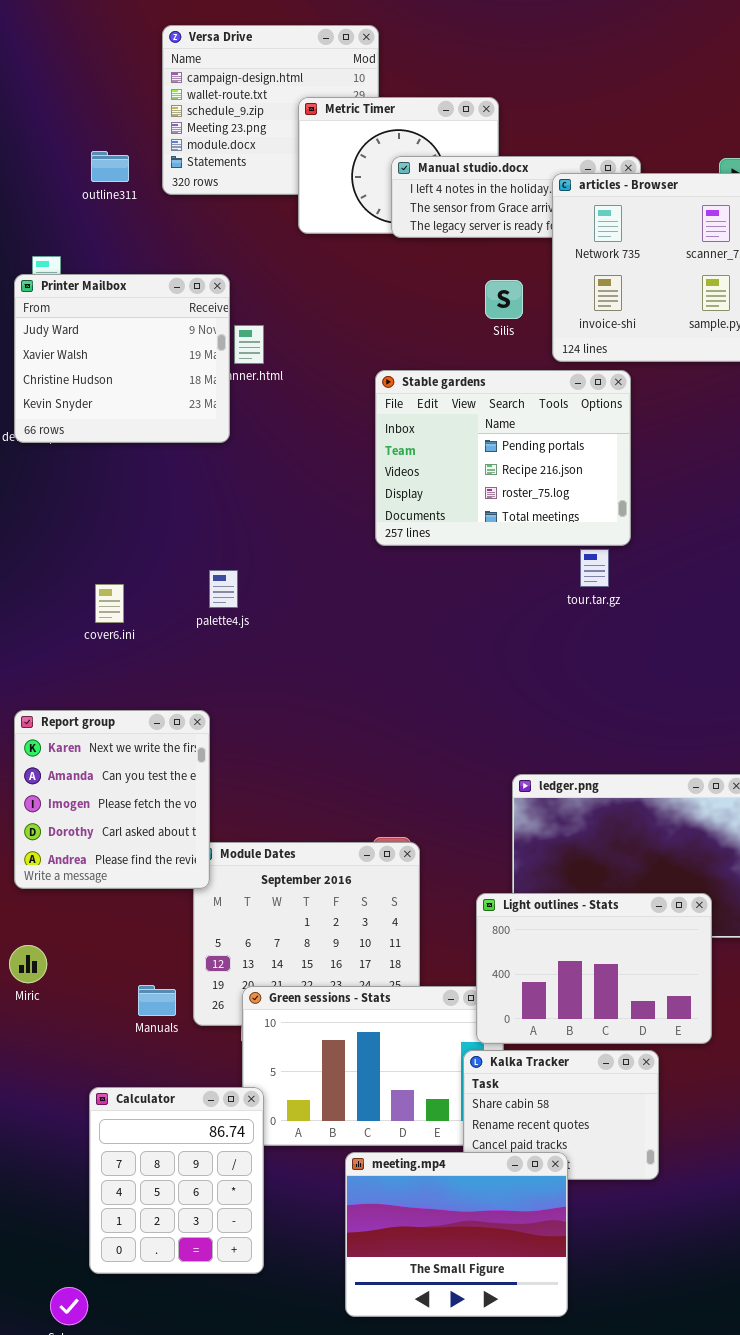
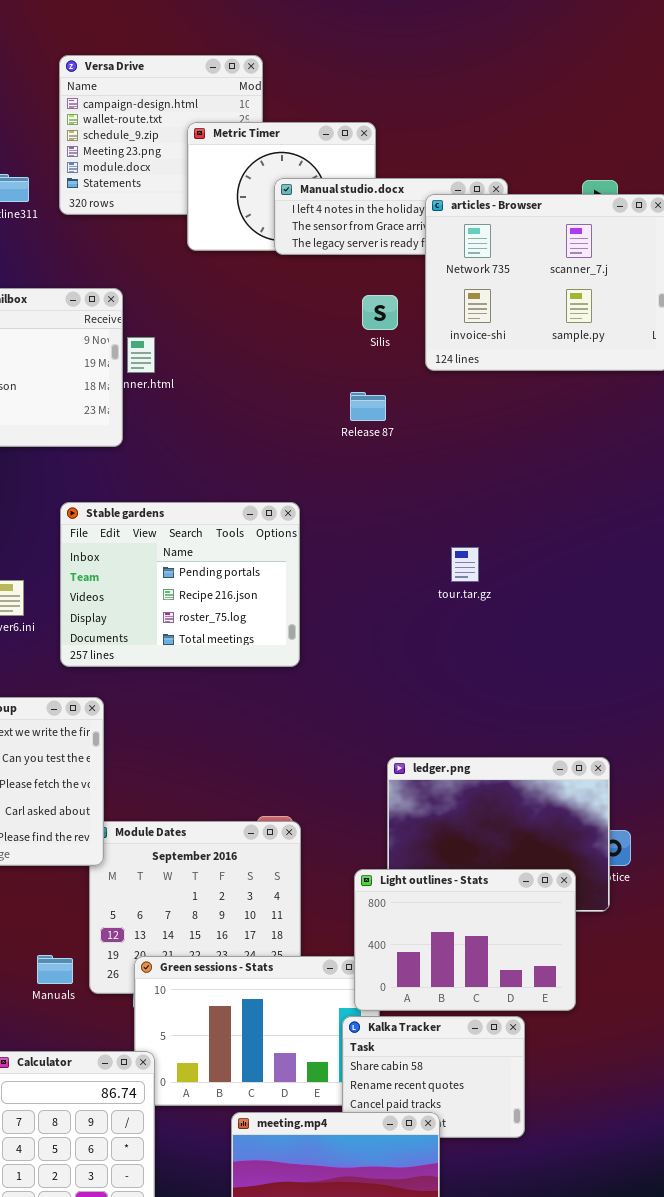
Stable gardens: [375,370,631,546] -> [60,502,300,667], moved

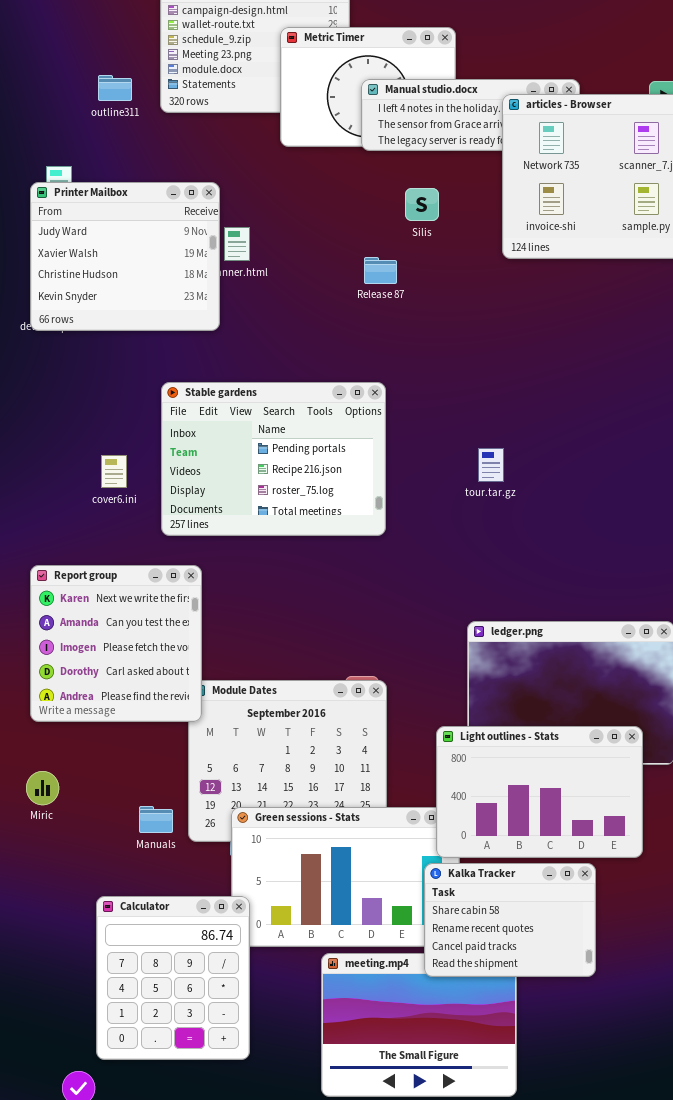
Silis: [362,295,398,330] -> [405,188,439,221], moved
Release 87: [350,392,386,421] -> [364,257,397,284], moved
tour.tar.gz: [451,547,479,582] -> [478,448,504,482], moved
Kalka Tracker: [342,1016,525,1138] -> [424,863,596,977], raised

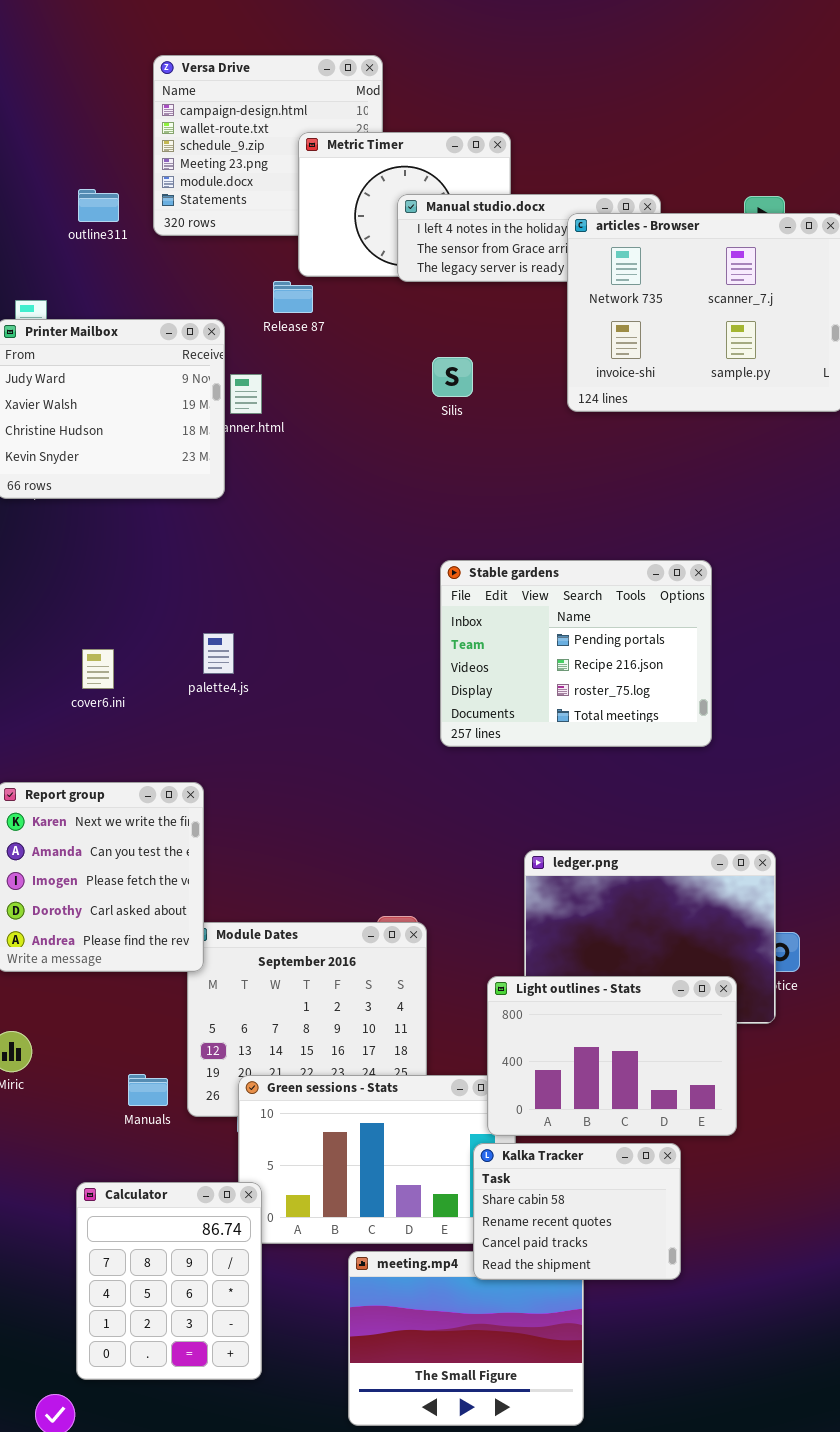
Silis: [405,188,439,221] -> [432,357,473,397], moved
Release 87: [364,257,397,284] -> [273,281,313,313], moved
Stable gardens: [161,382,386,536] -> [440,560,712,747], moved

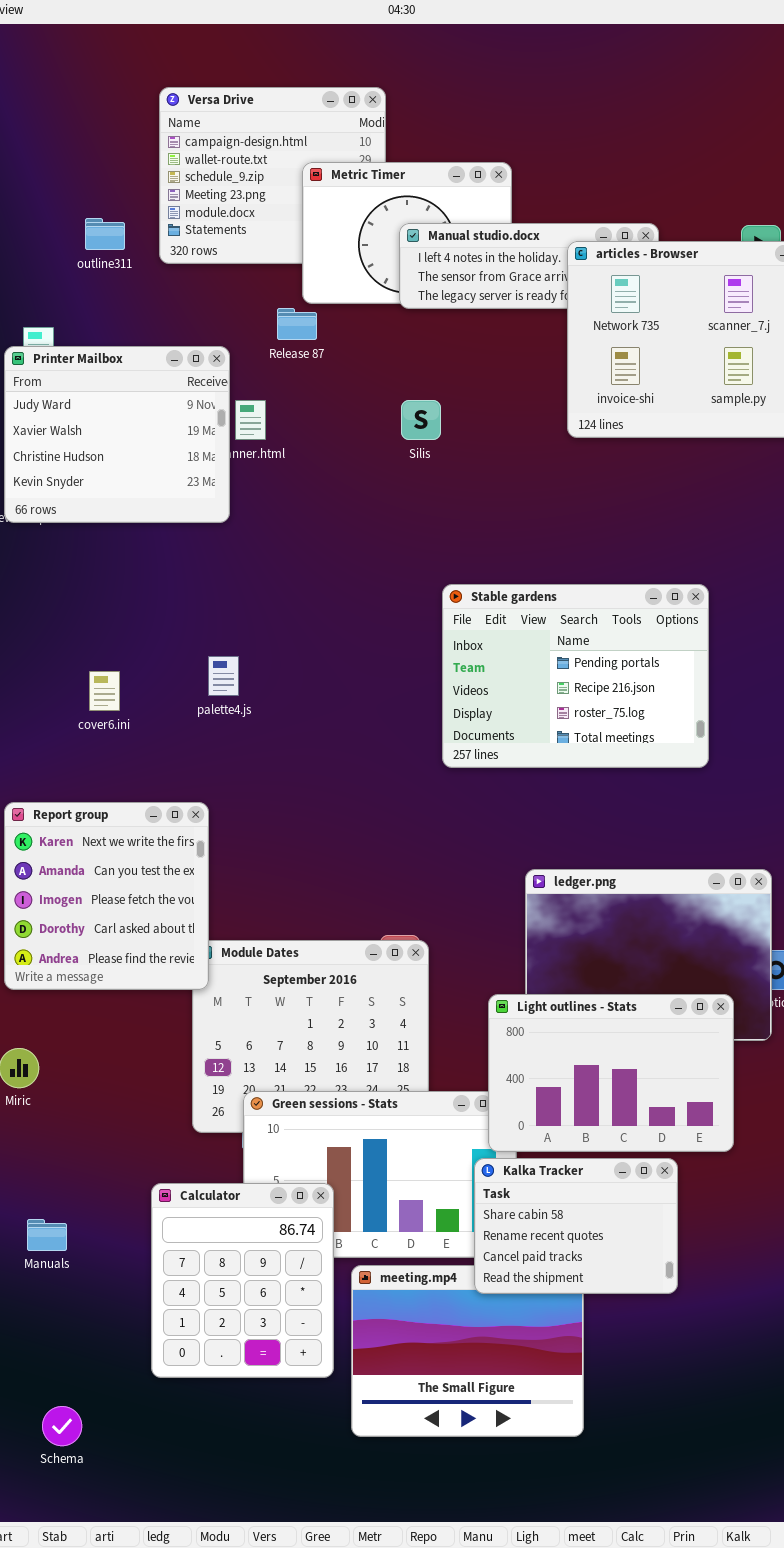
Silis: [432,357,473,397] -> [401,400,441,440], moved
Manuals: [128,1074,168,1106] -> [27,1219,67,1251], moved
Calculator: [76,1182,262,1380] -> [151,1183,334,1378], moved

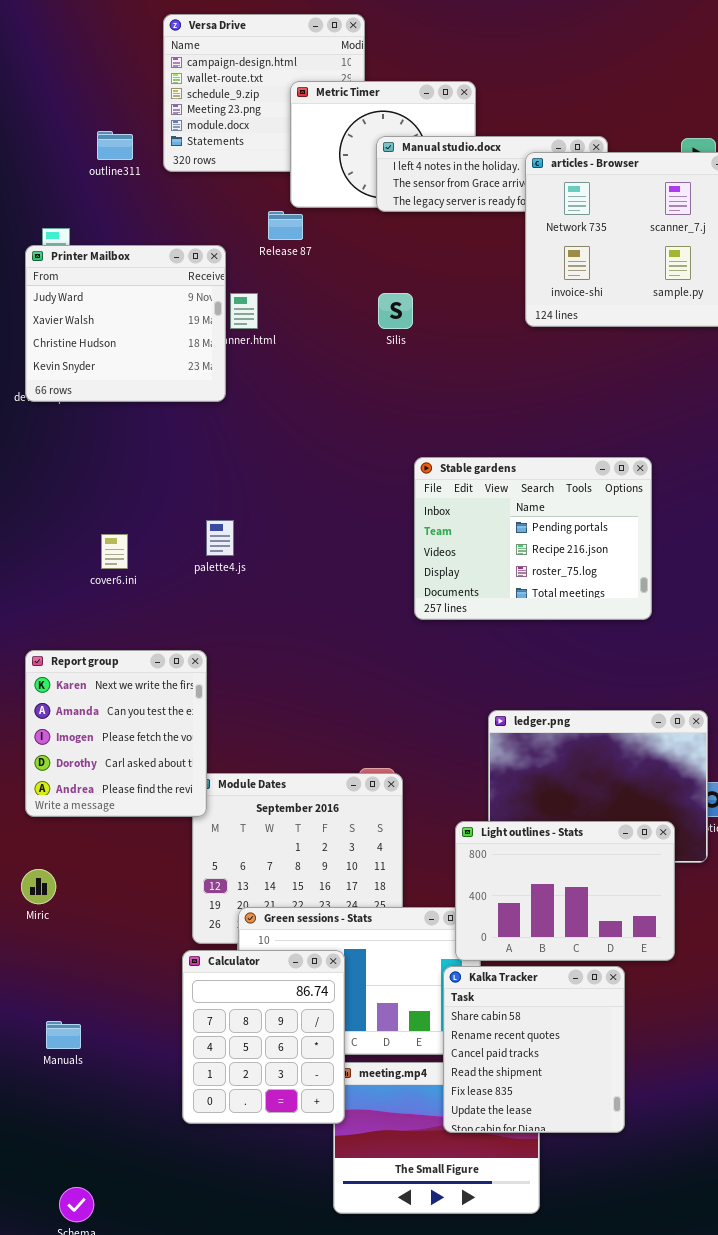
Kalka Tracker: [474,1158,678,1294] -> [443,966,625,1133], resized
Calculator: [151,1183,334,1378] -> [182,950,345,1124], moved

